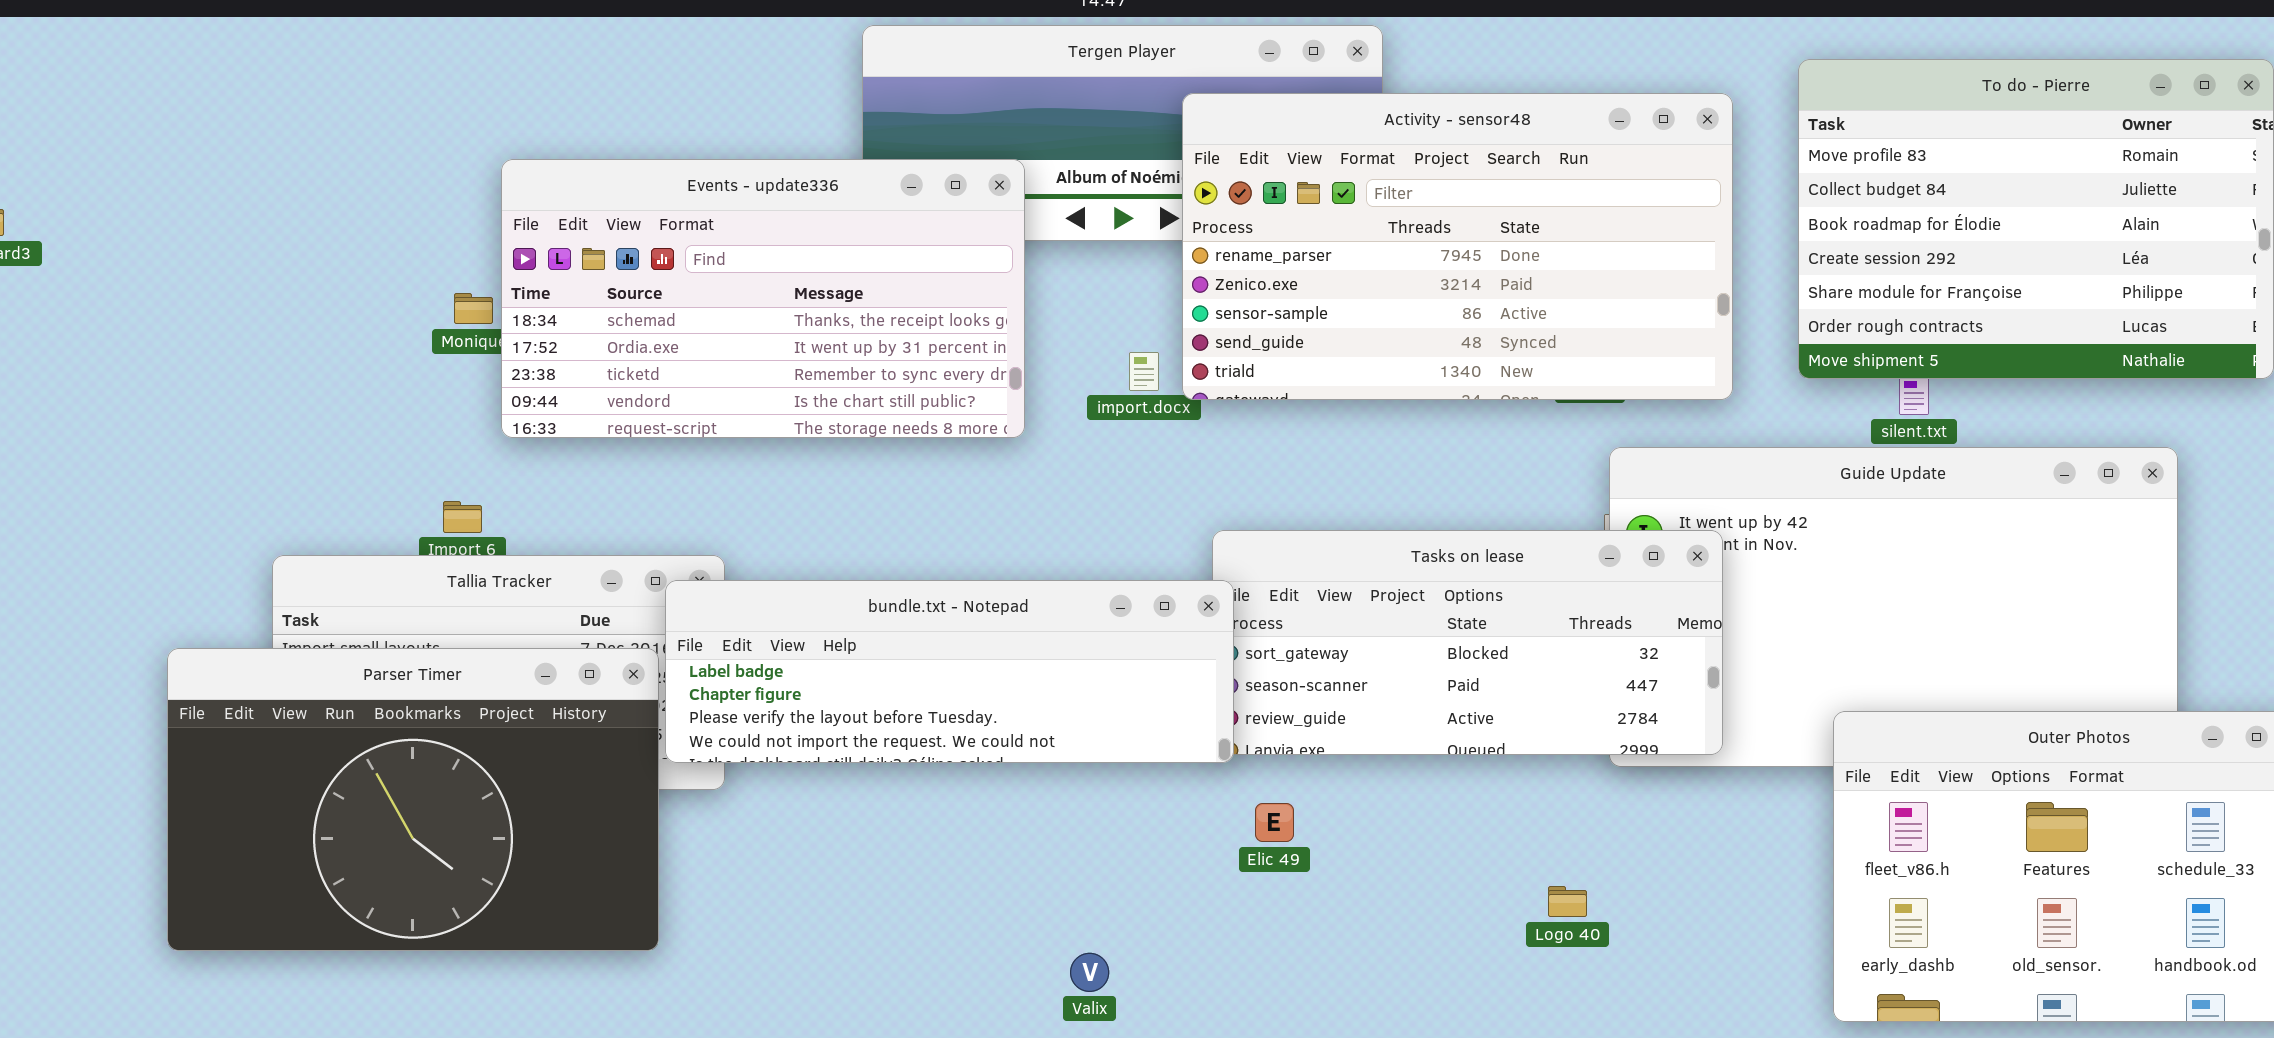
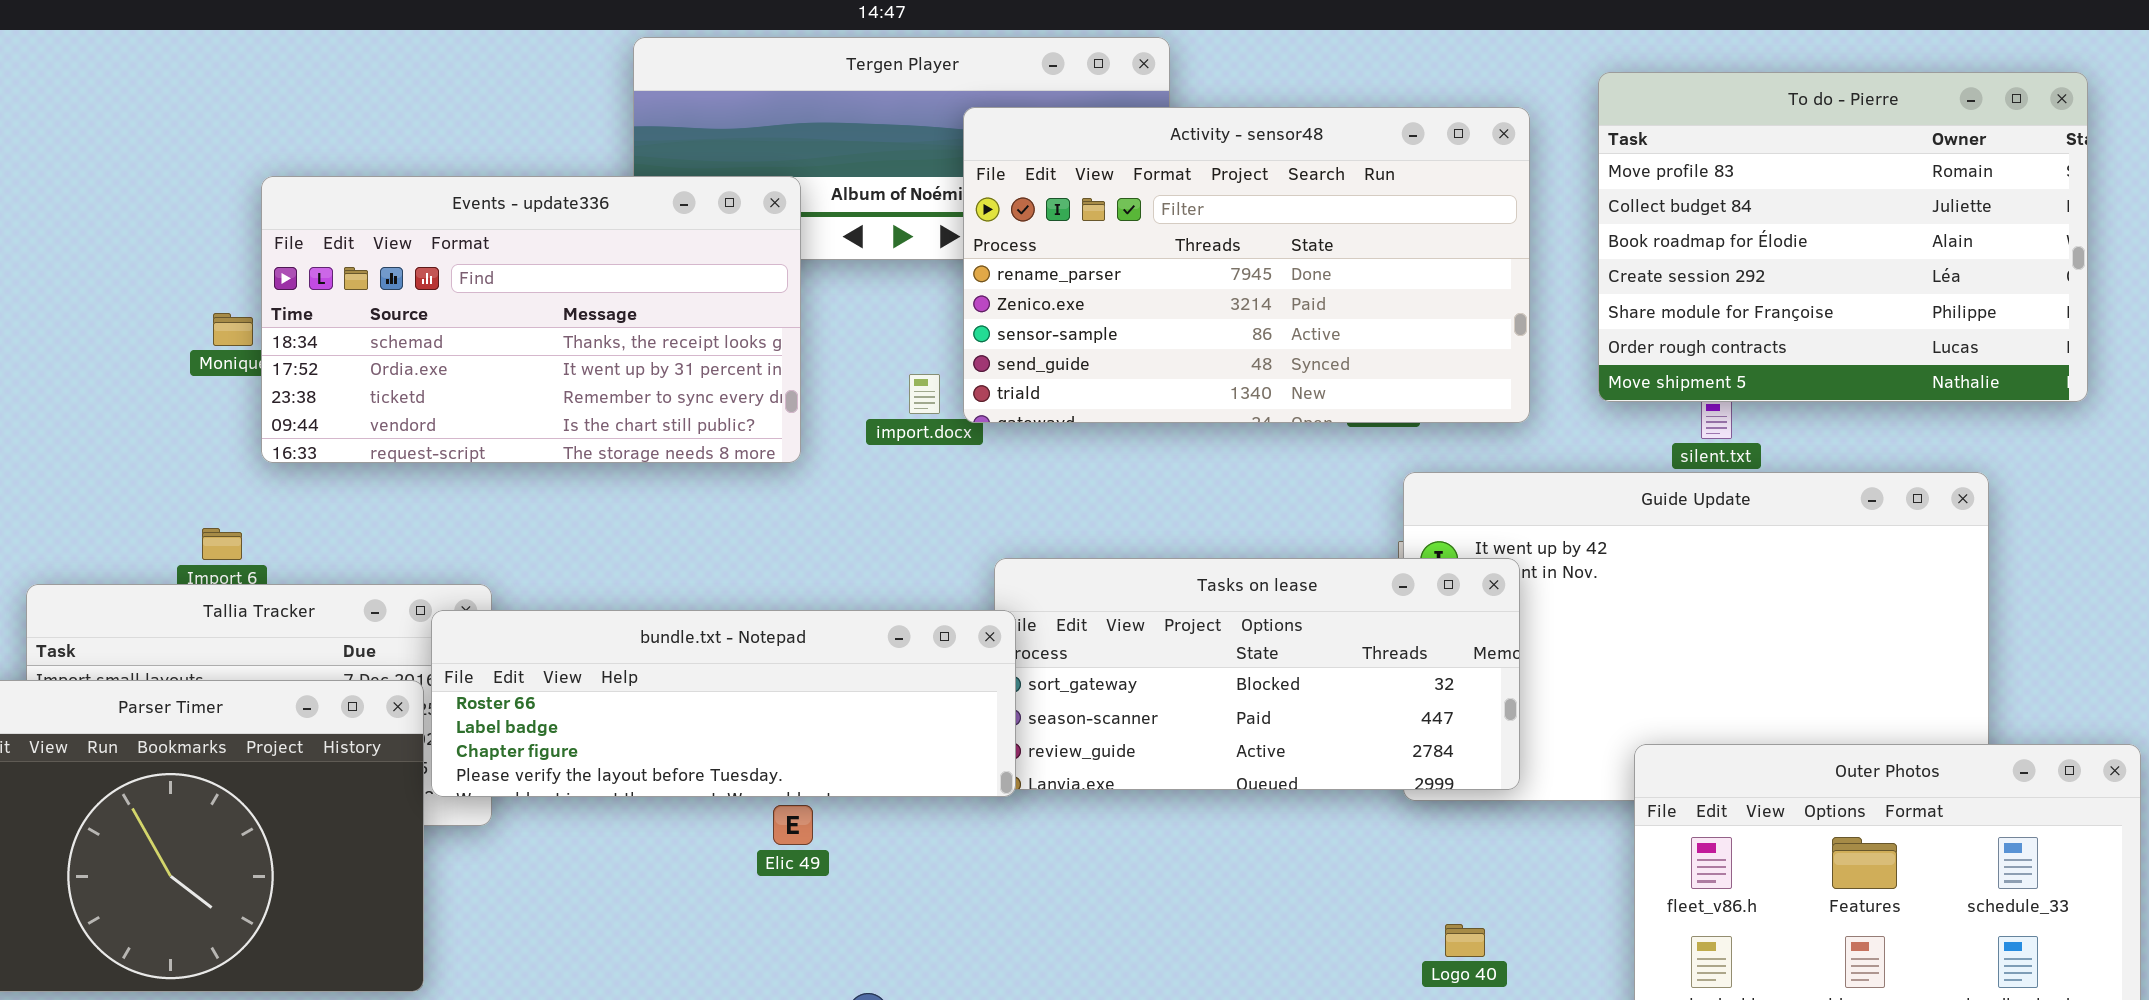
bundle.txt - Notepad: [665,580,1234,763] -> [431,610,1016,797], scrolled up 1 row
Elic 49: [1255,803,1294,842] -> [773,805,813,845], moved
Logo 40: [1548,886,1587,917] -> [1445,924,1485,957], moved

